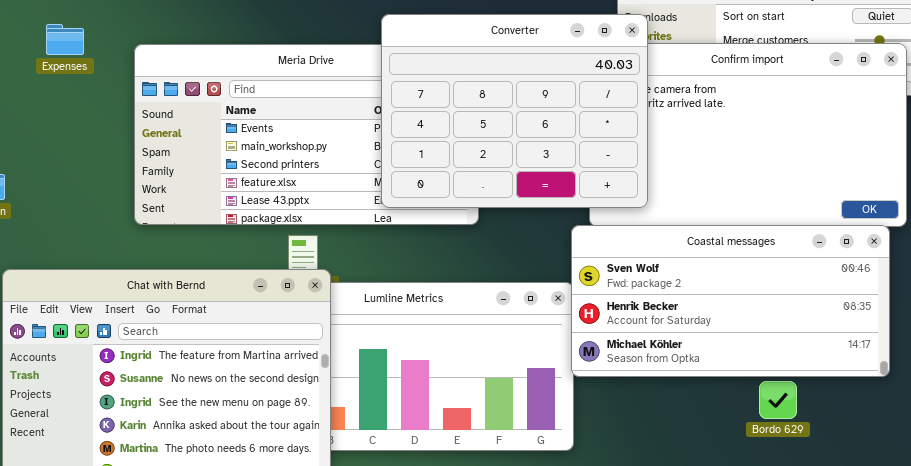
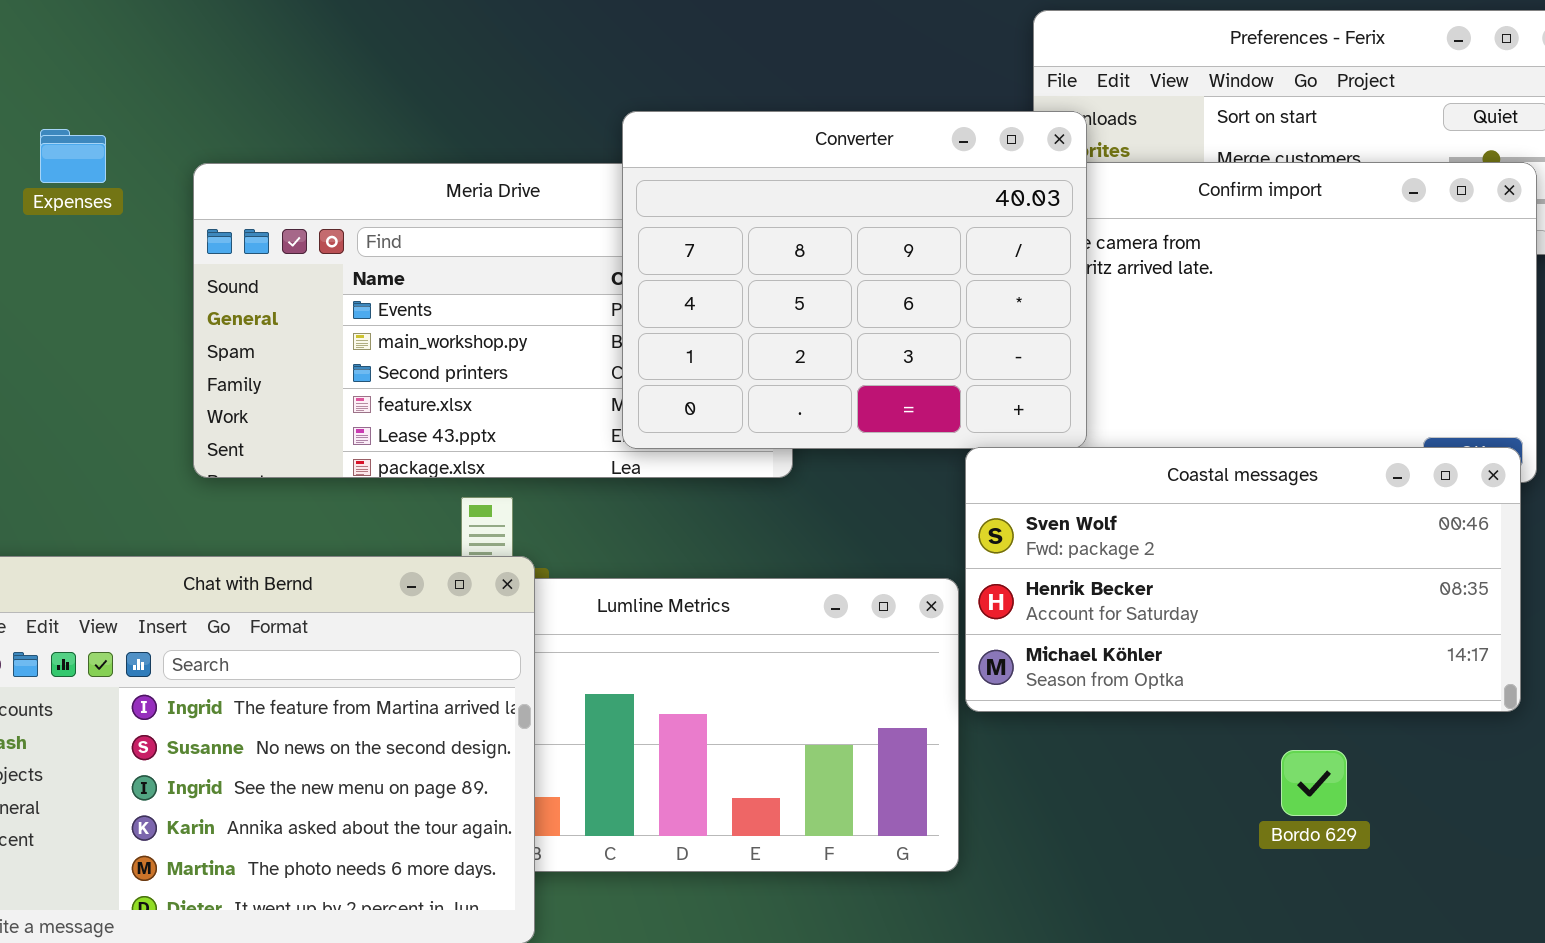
Coastal messages: [571,225,890,377] -> [965,447,1521,712], moved

